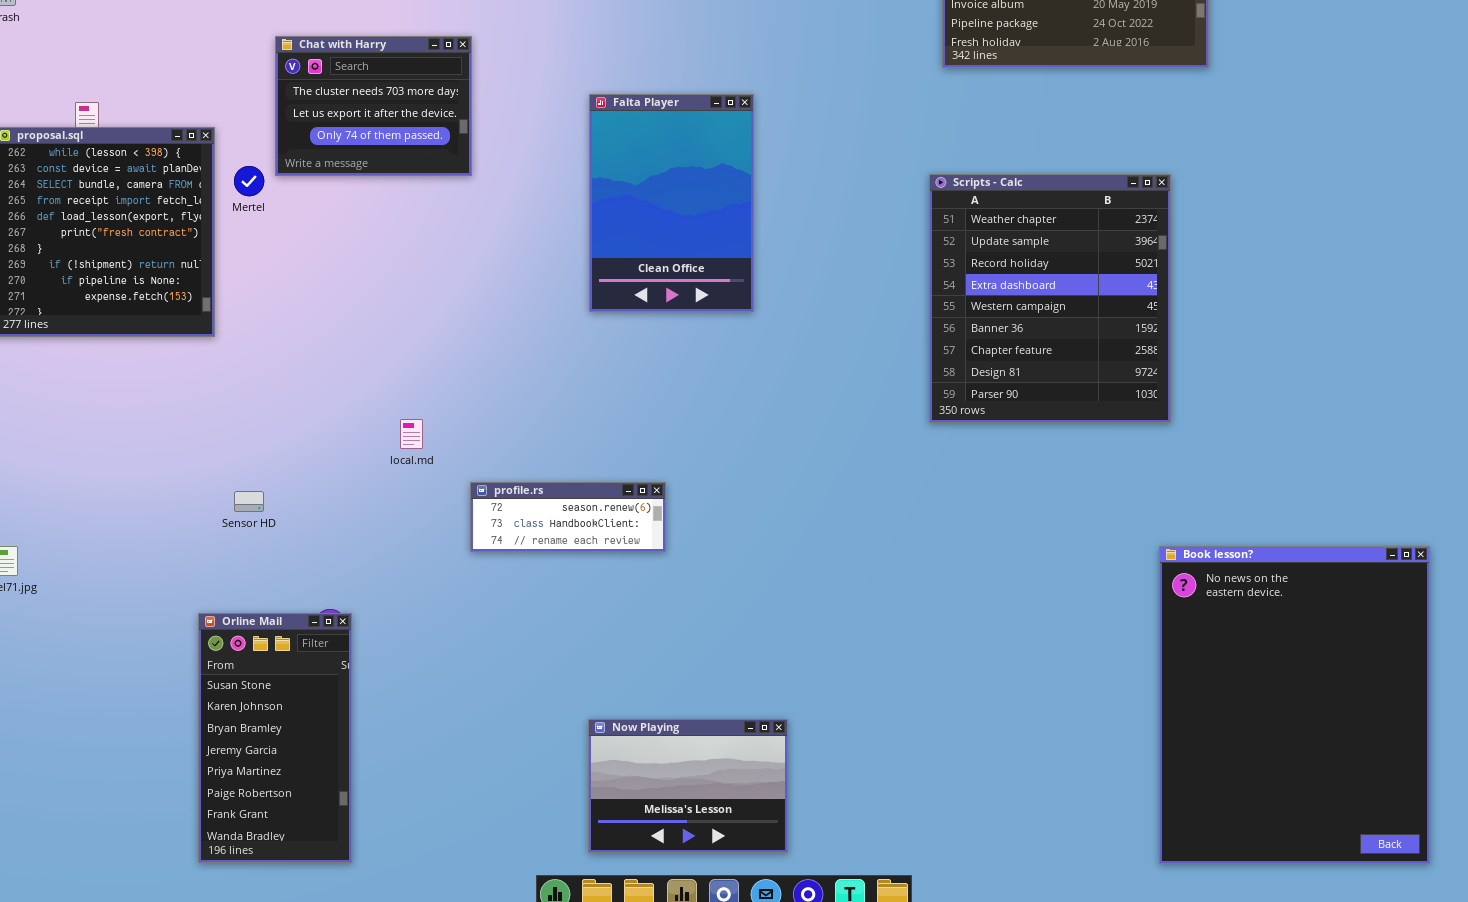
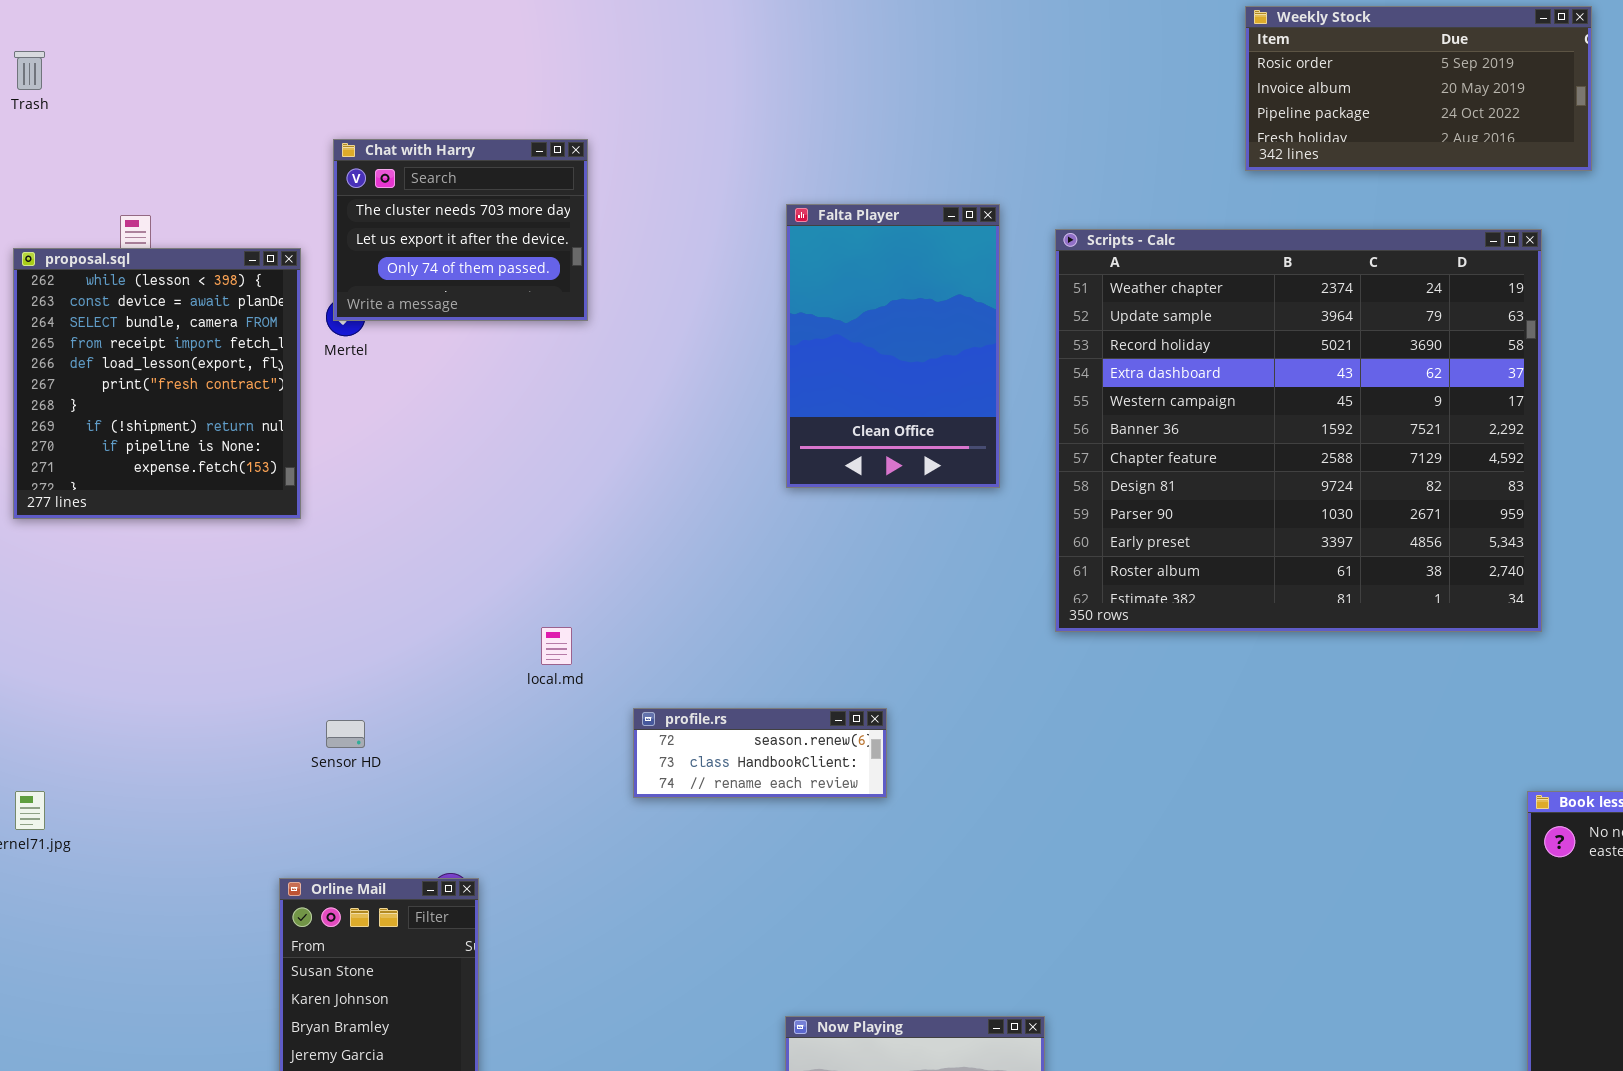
Chat with Harry: [275,36,472,176] -> [333,139,588,321], moved
Scripts - Calc: [929,174,1171,423] -> [1055,229,1542,632], resized

